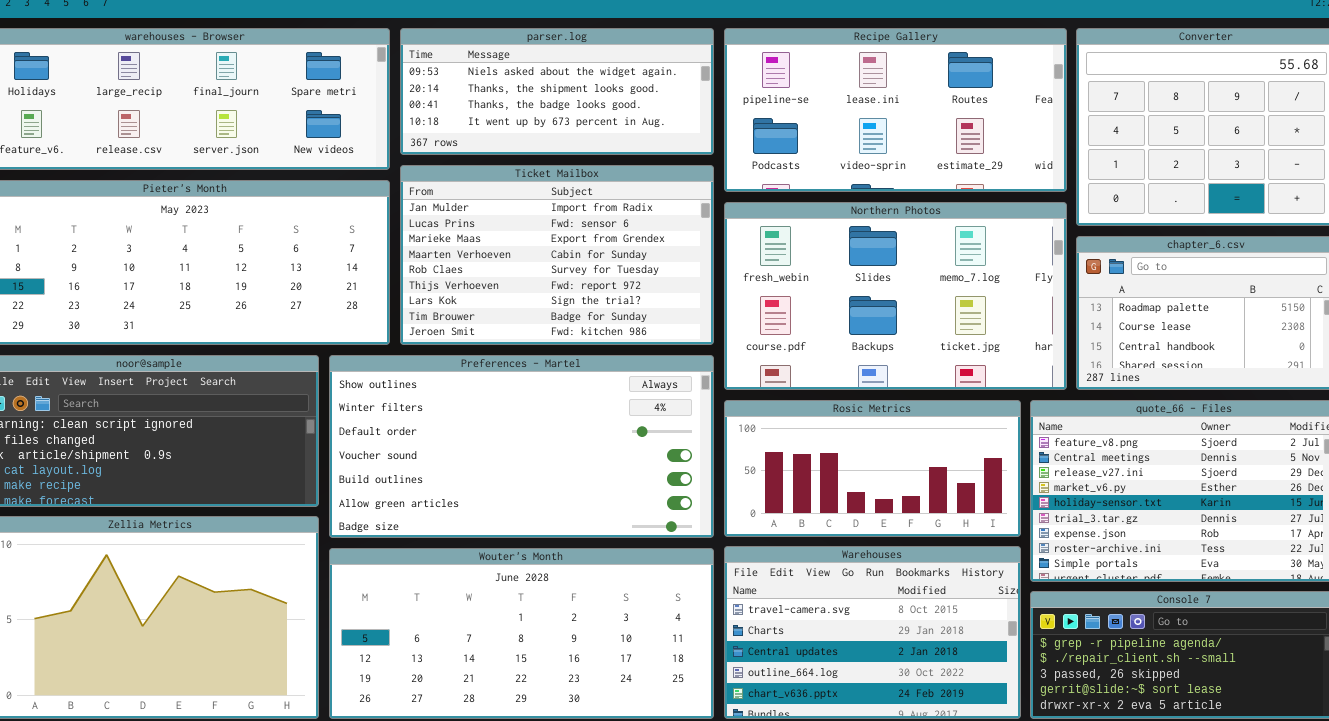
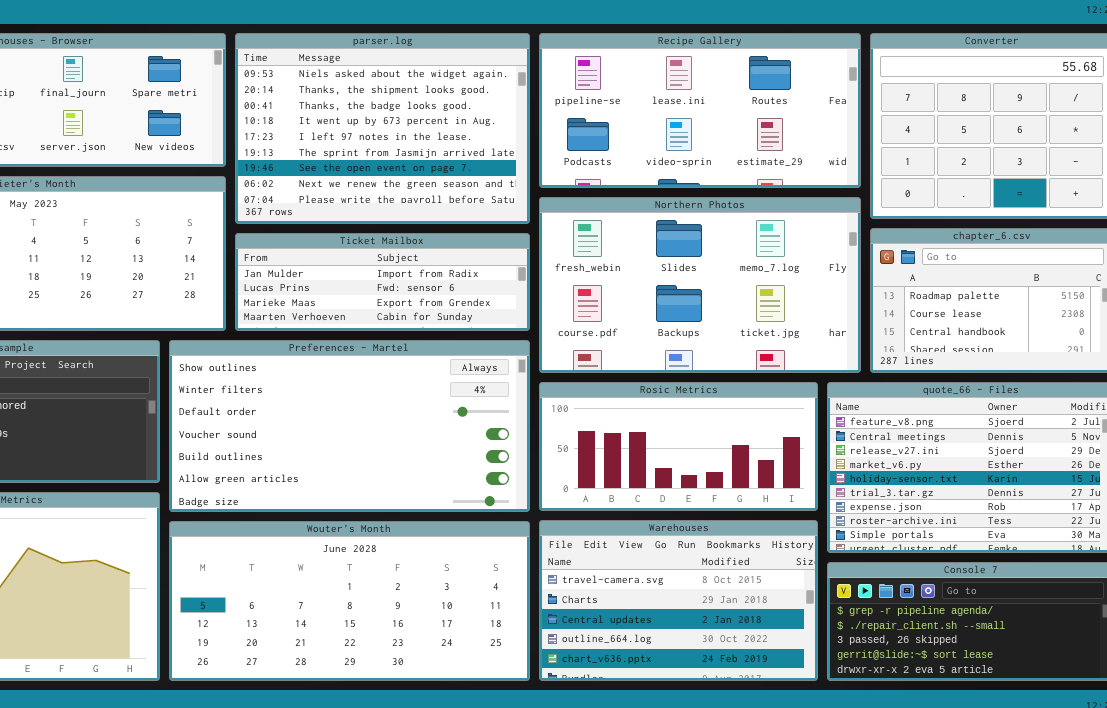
parser.log: [400,28,714,155] -> [235,33,530,224], resized
Ticket Mailbox: [400,165,714,345] -> [235,233,530,331], resized

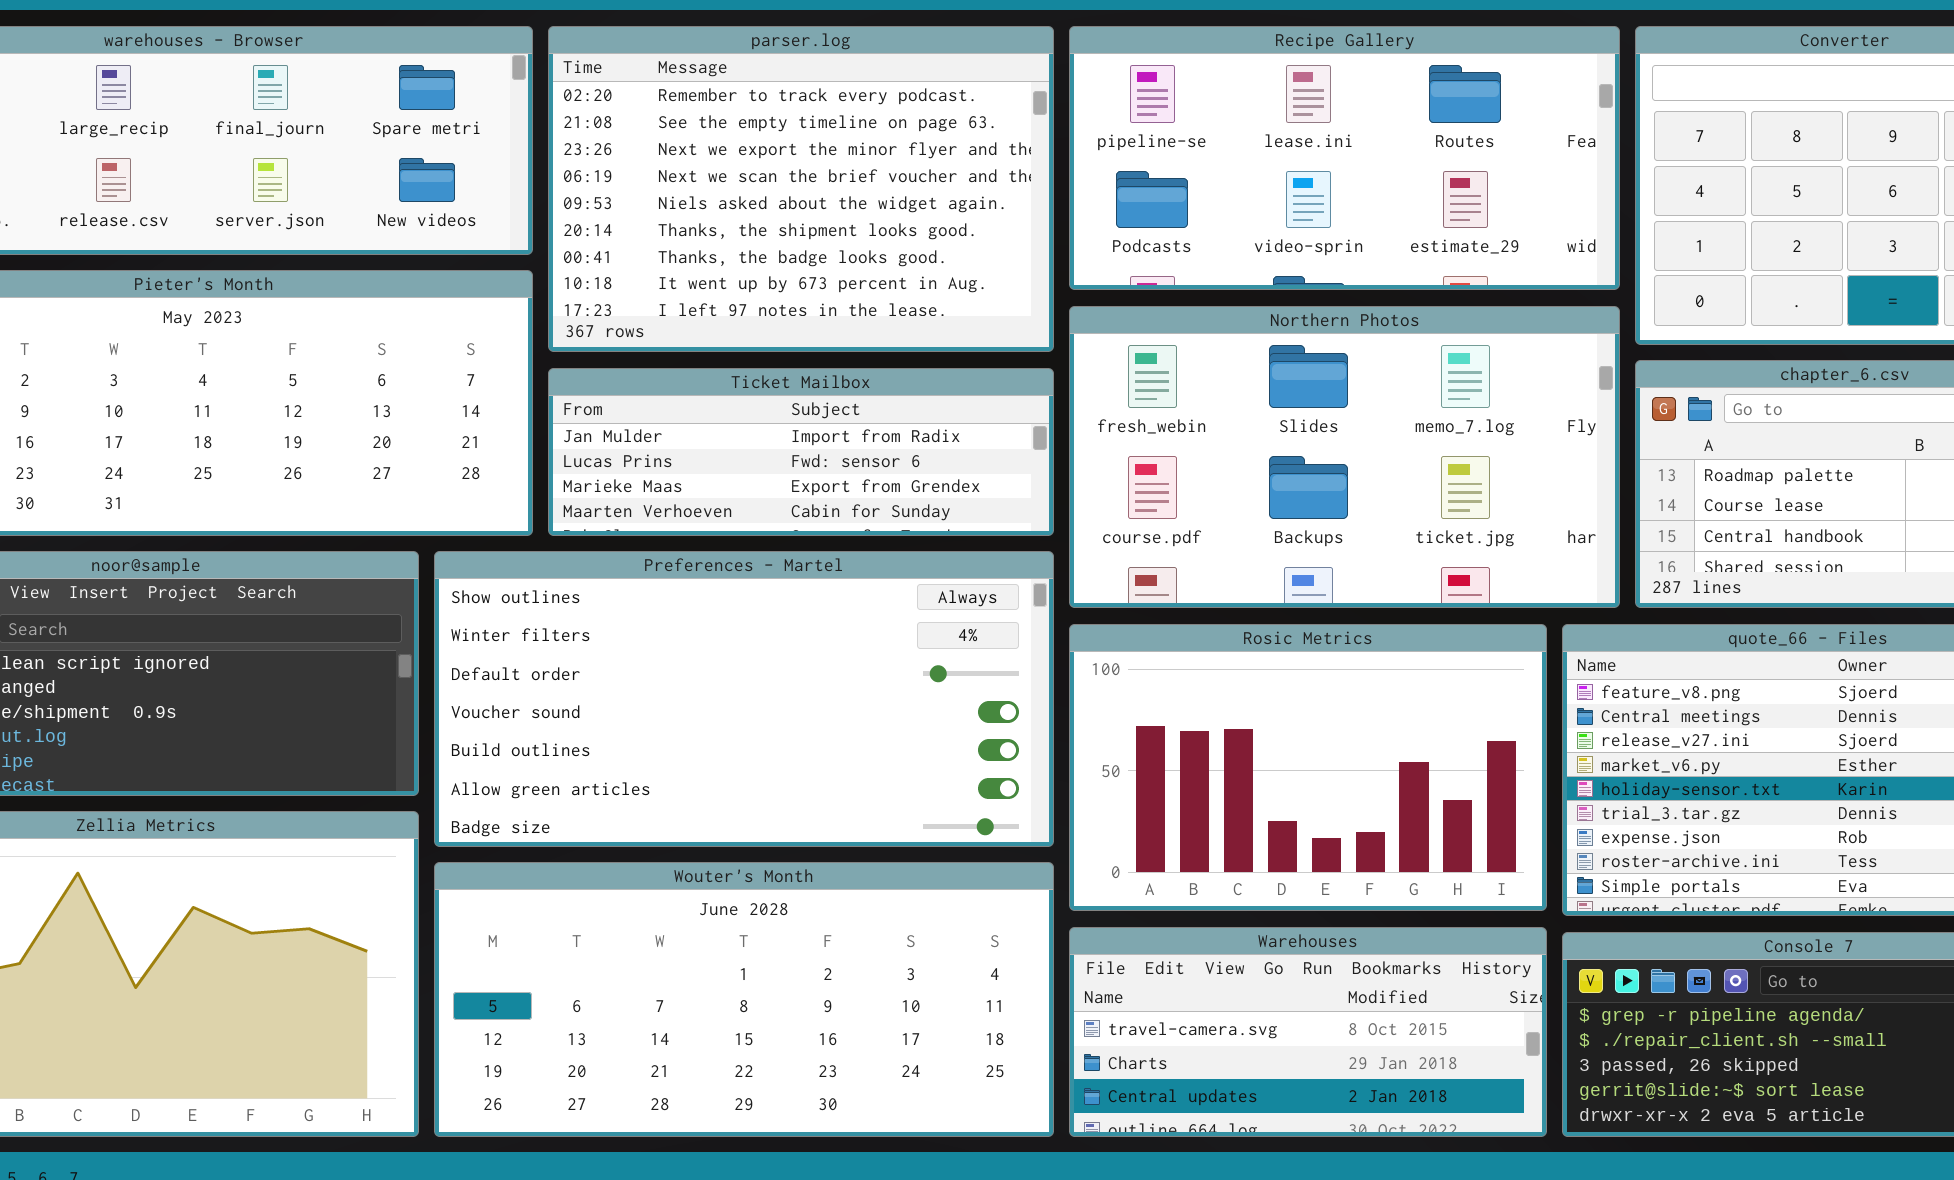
parser.log: [235,33,530,224] -> [548,26,1054,352], scrolled up 4 rows
Rosic Metrics: [539,382,818,511] -> [1069,624,1547,911], resized
Warehouses: [539,520,818,681] -> [1069,927,1547,1137], resized

